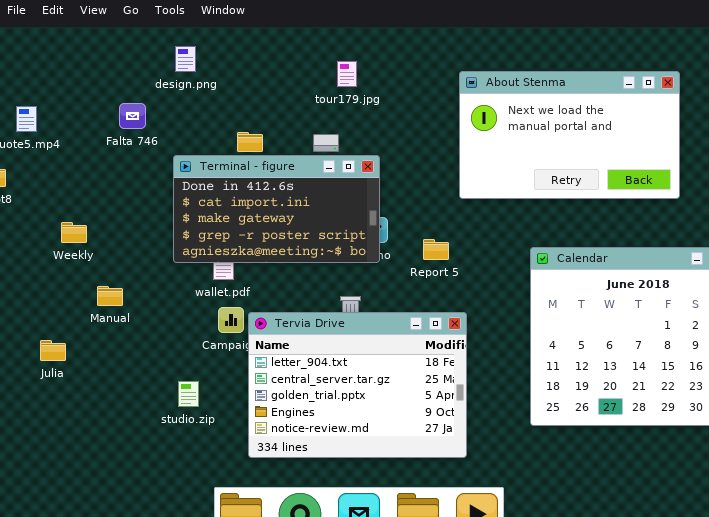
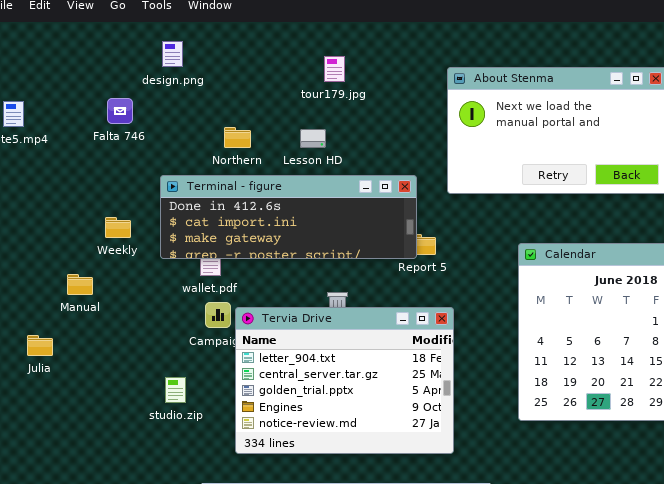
Terminal - figure: [173,155,380,263] -> [160,175,417,259], resized
Weekly: [61,222,87,243] -> [105,217,131,238], moved
Manual: [97,286,123,306] -> [67,274,93,295], moved

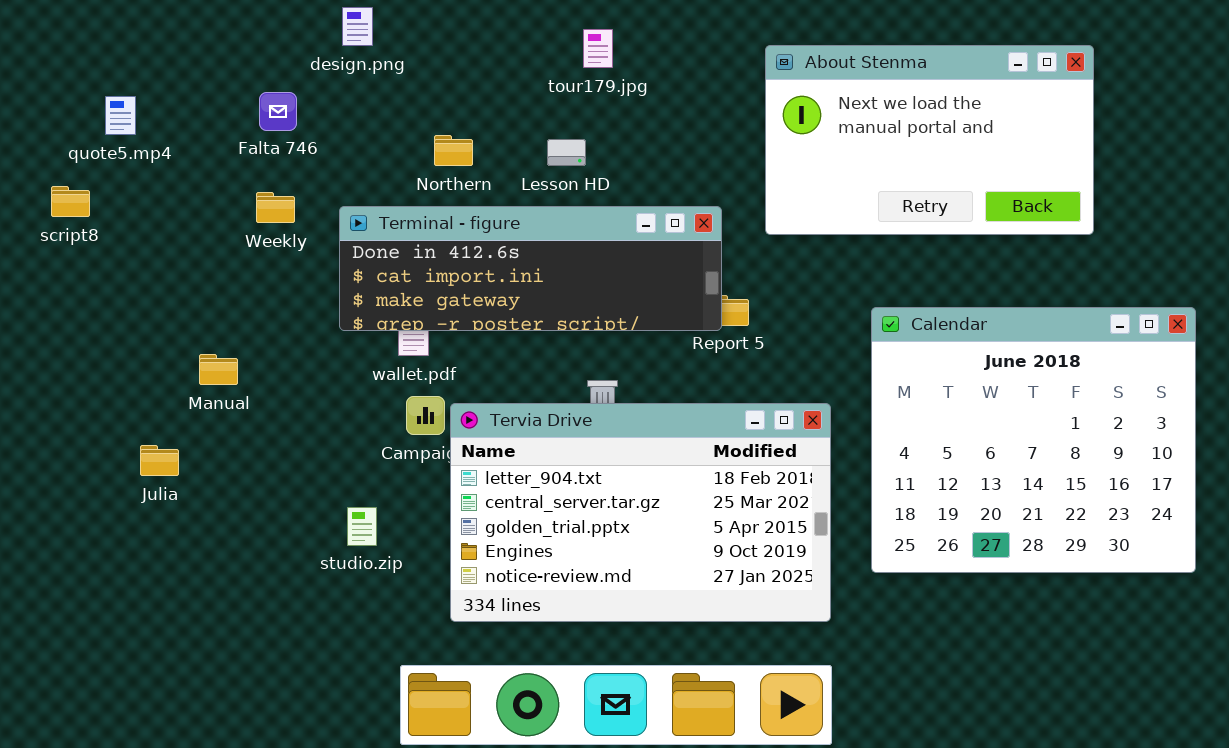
Weekly: [105,217,131,238] -> [256,192,295,223], moved
Tervia Drive: [235,307,454,454] -> [450,403,831,622], resized

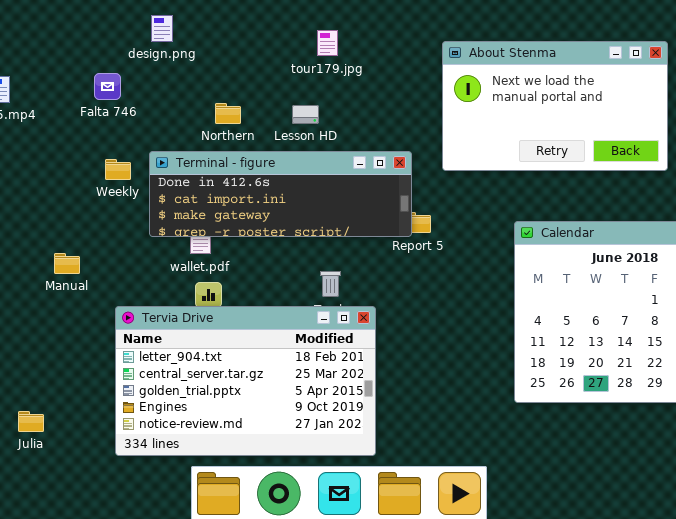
Weekly: [256,192,295,223] -> [105,159,131,180], moved
Tervia Drive: [450,403,831,622] -> [115,306,376,456], moved
Julia: [140,445,179,476] -> [18,411,44,432], moved

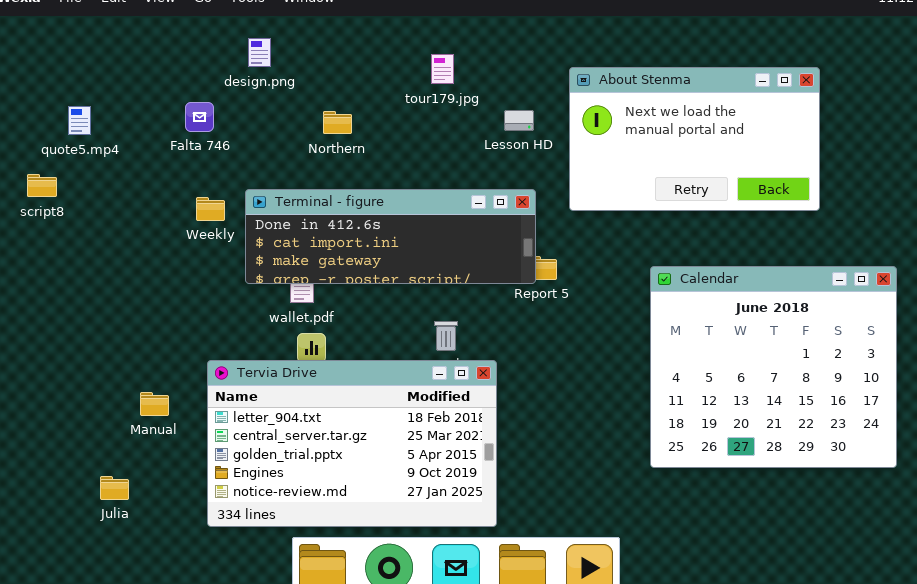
Northern: [215,103,241,124] -> [323,111,352,134], moved
Lesson HD: [292,105,319,124] -> [504,110,534,131], moved
Manual: [54,253,80,274] -> [140,392,169,416], moved

